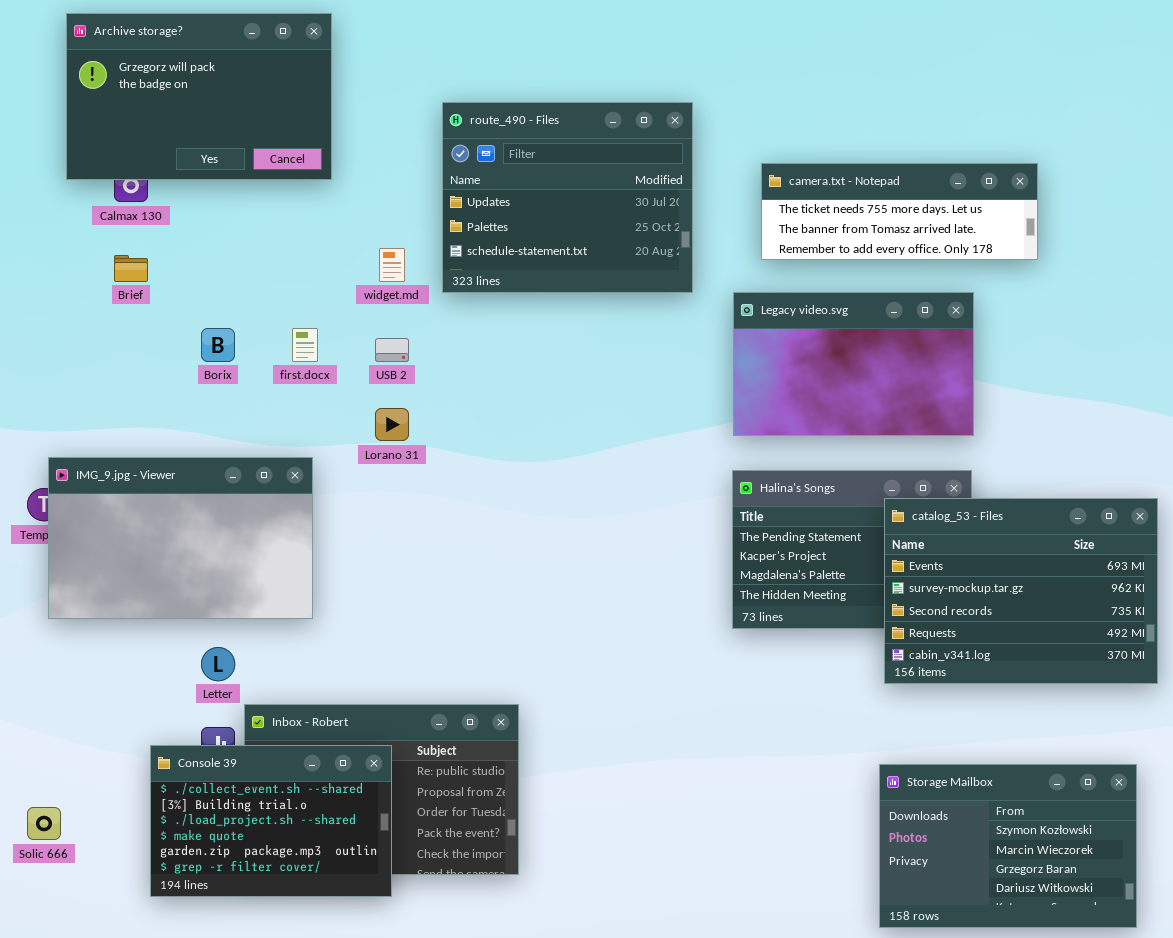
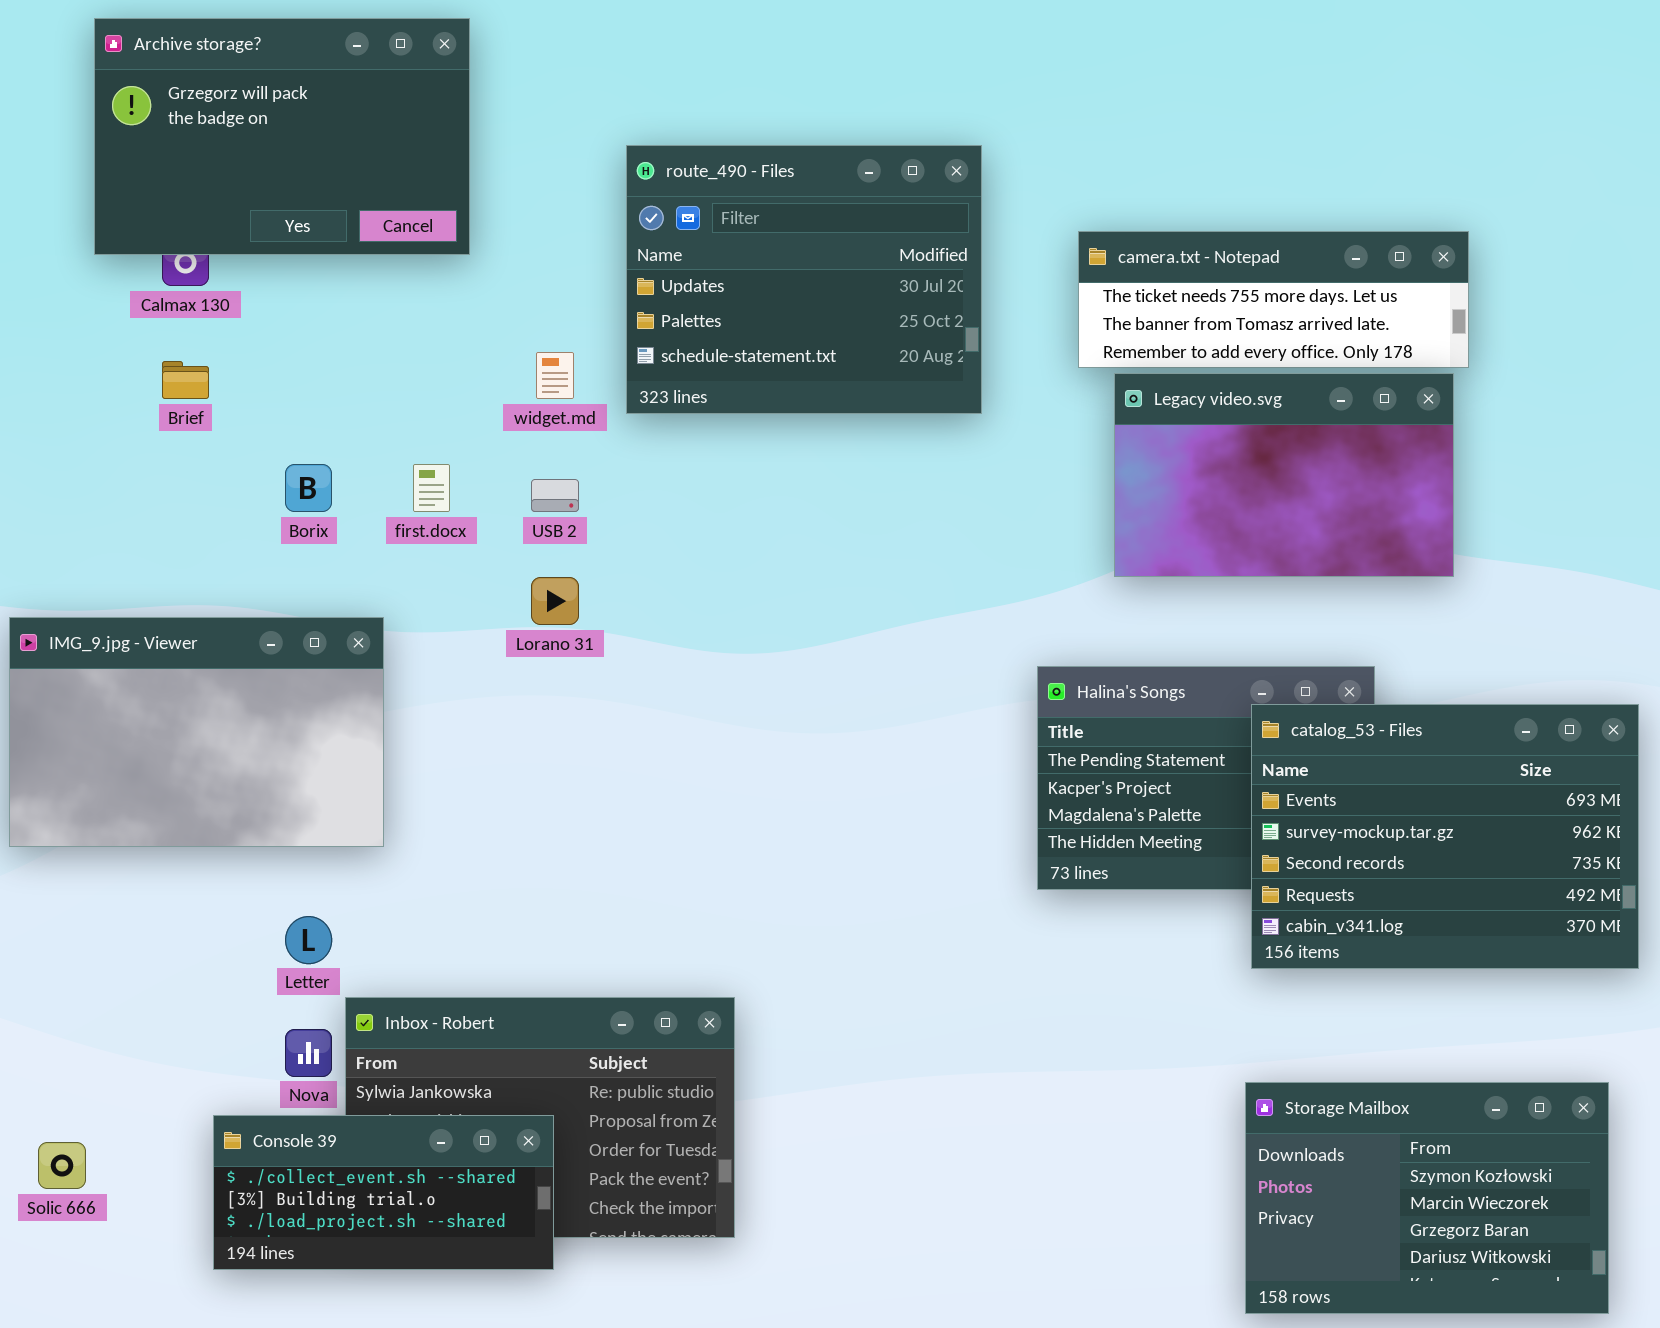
Legacy video.svg: [733,292,974,436] -> [1114,373,1454,577], moved
IMG_9.jpg - Viewer: [48,457,313,619] -> [9,617,384,847], moved
Console 39: [150,745,392,897] -> [213,1115,554,1270], resized

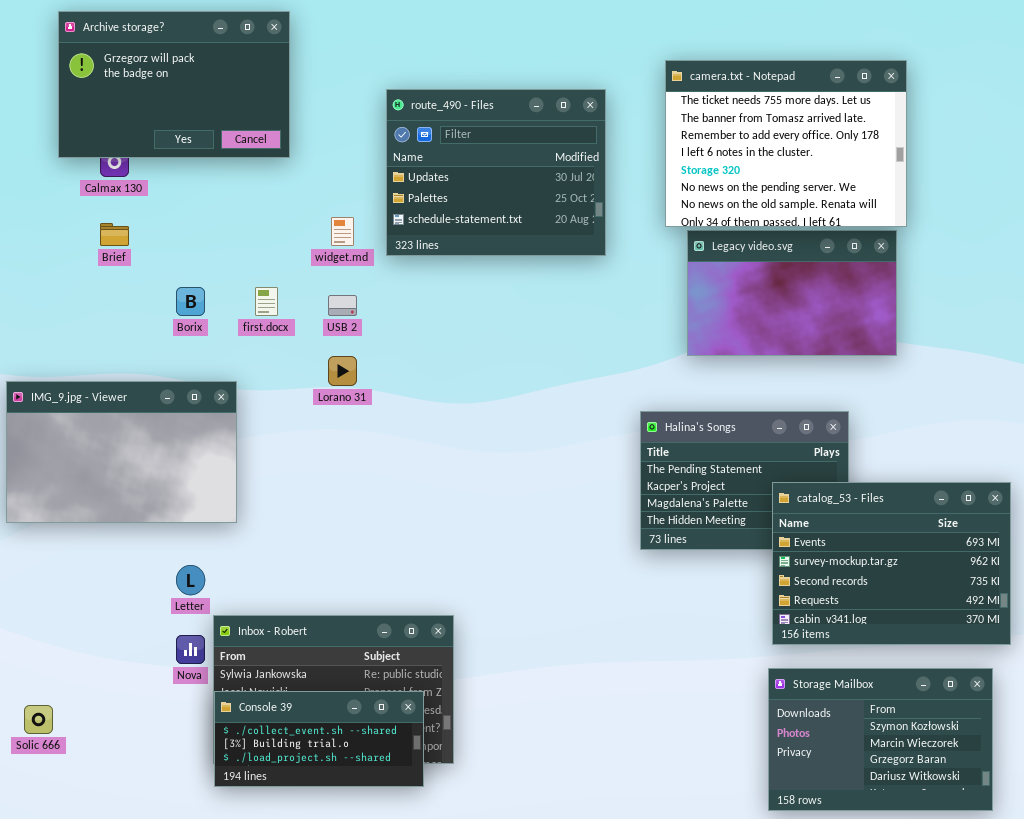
camera.txt - Notepad: [1078,231,1469,368] -> [665,60,907,227], resized
catalog_53 - Files: [1251,704,1639,969] -> [772,482,1011,645], moved
Console 39: [213,1115,554,1270] -> [214,691,424,787], moved

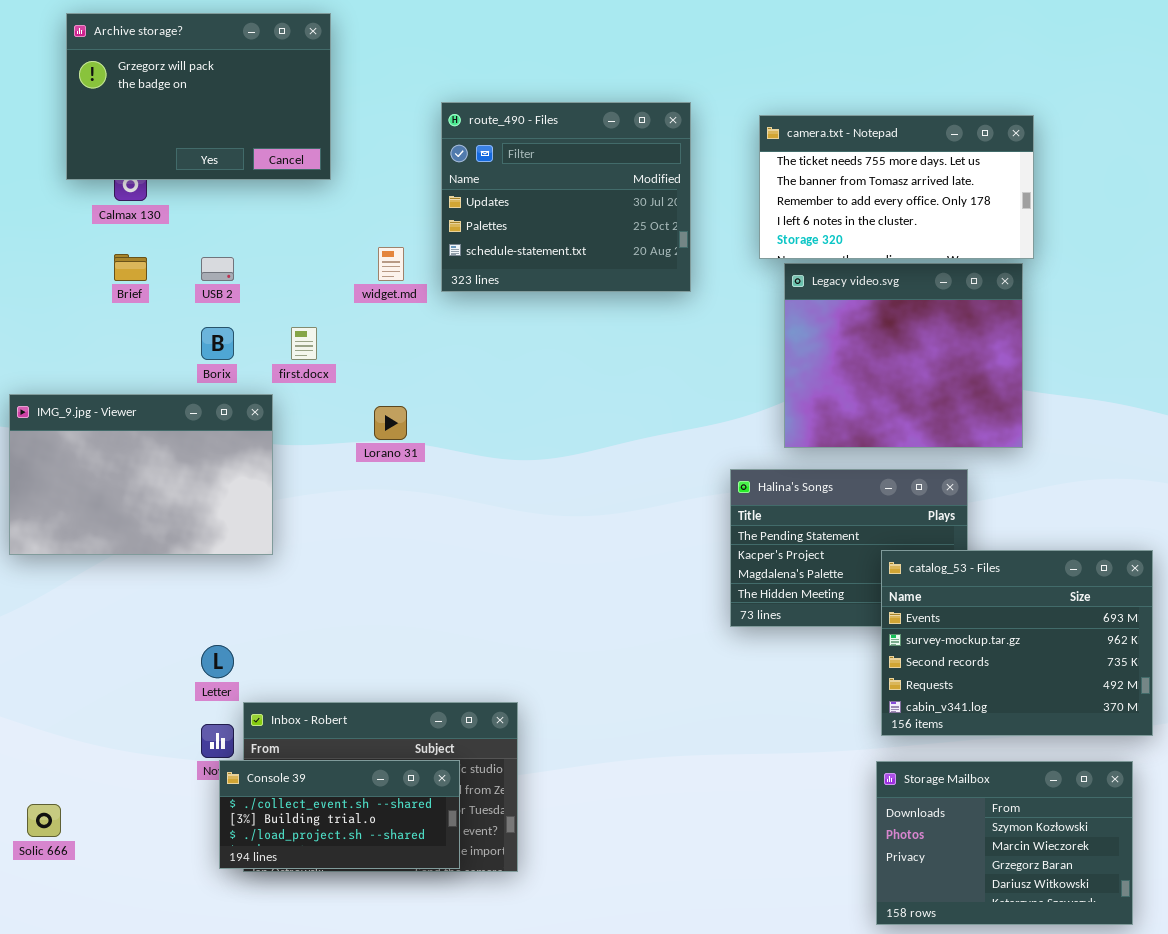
camera.txt - Notepad: [665,60,907,227] -> [759,115,1034,259], resized
Legacy video.svg: [687,230,897,356] -> [784,263,1023,448], resized
USB 2: [328,295,357,316] -> [201,257,234,281], moved
IMG_9.jpg - Viewer: [6,381,237,523] -> [9,394,273,555], moved
Console 39: [214,691,424,787] -> [219,760,460,869], moved

